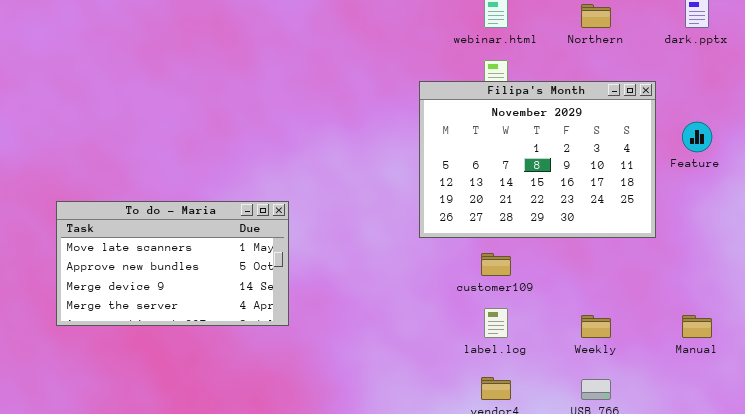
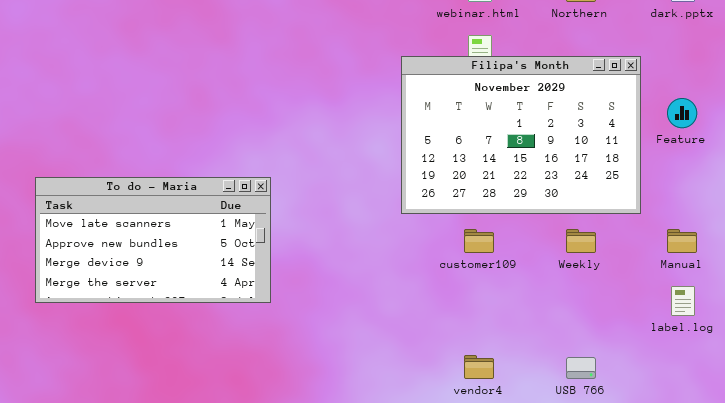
label.log: [484,308,508,338] -> [671,286,695,316], moved
Weekly: [581,315,611,338] -> [566,229,596,253], moved
Manual: [682,315,712,338] -> [667,229,697,253], moved

